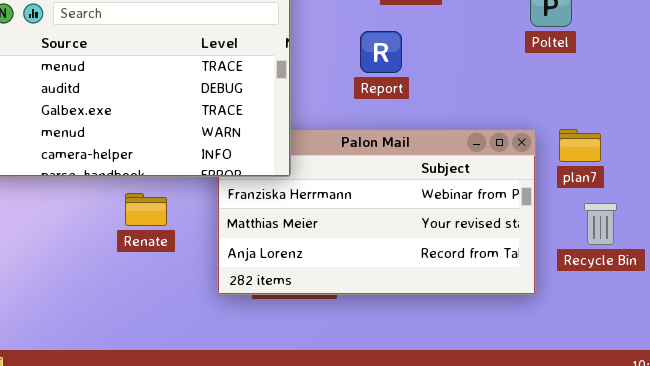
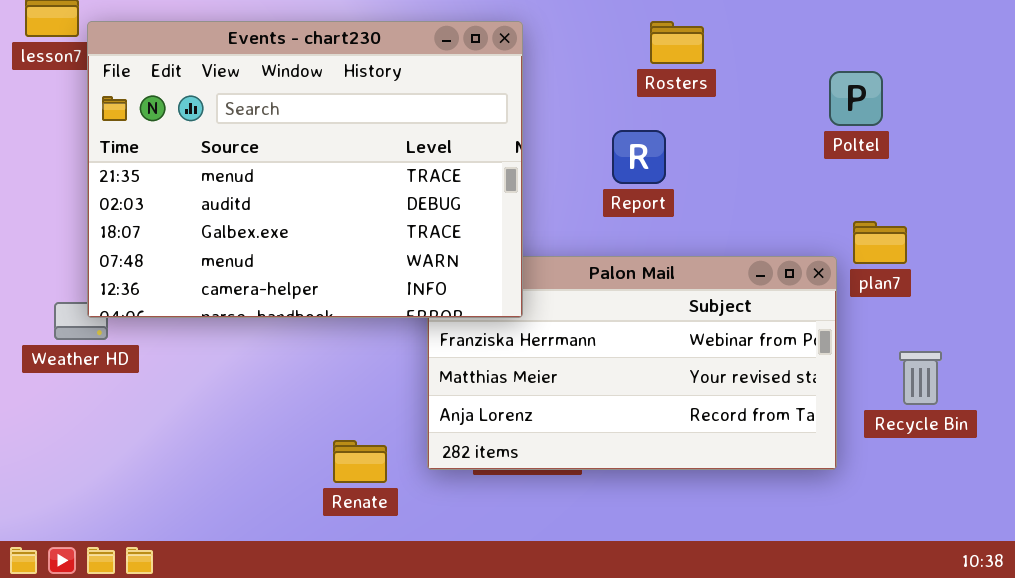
plan7: [559,129,601,162] -> [853,221,907,264], moved
Renate: [125,193,167,226] -> [333,440,387,483], moved

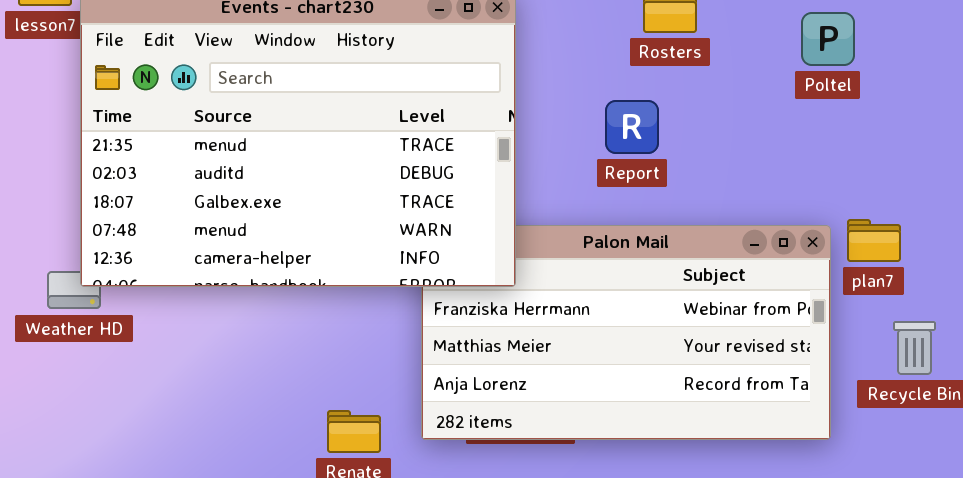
Poltel: [829,71,883,126] -> [801,12,855,66], moved
plan7: [853,221,907,264] -> [847,219,901,262], moved

